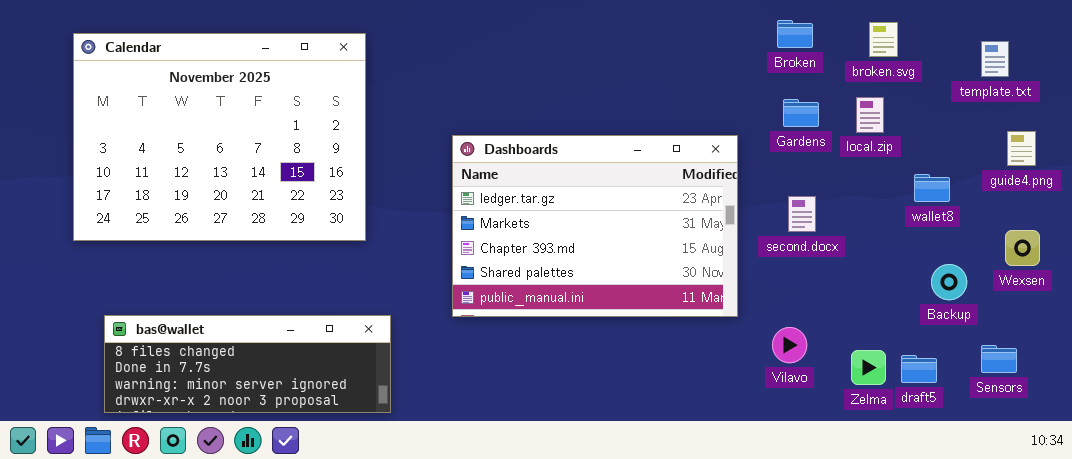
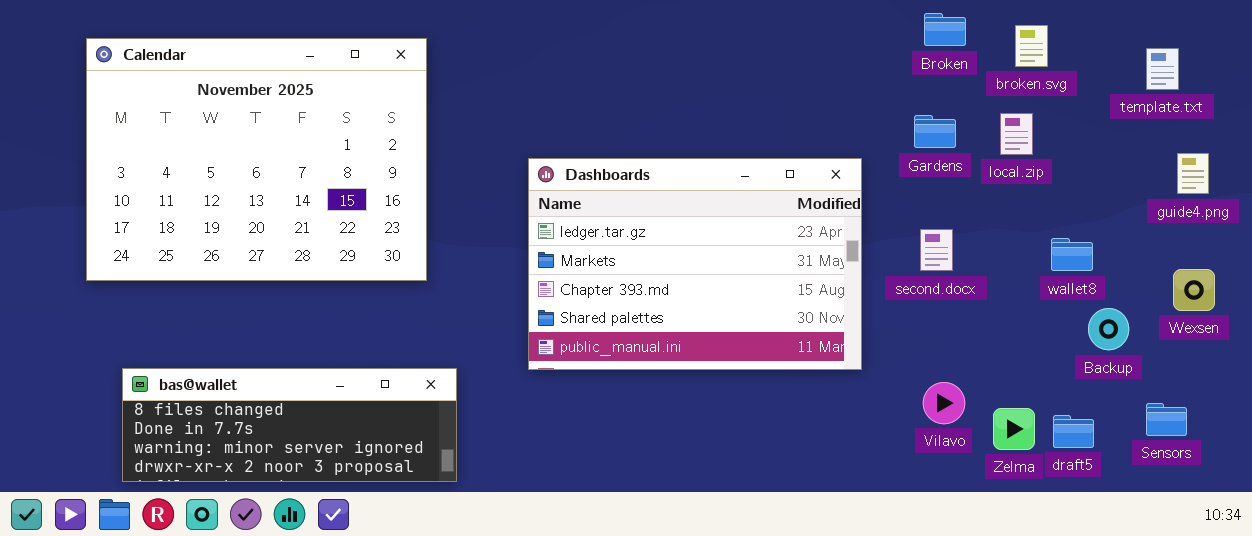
Broken: [777,20,813,48] -> [924,13,966,46], moved
wallet8: [914,174,950,202] -> [1051,238,1093,271], moved
Vilavo: [772,327,807,363] -> [923,382,965,424], moved

